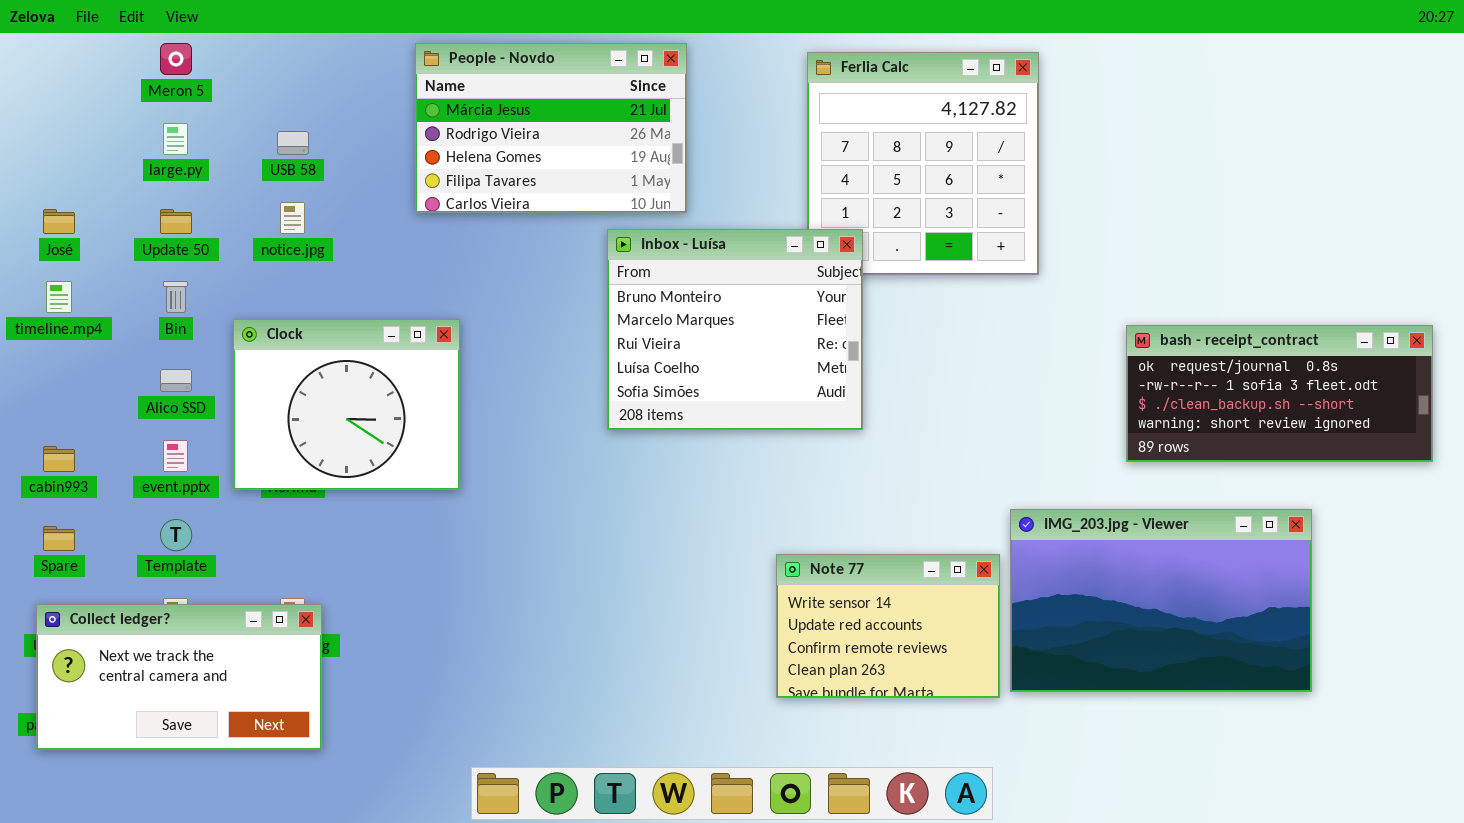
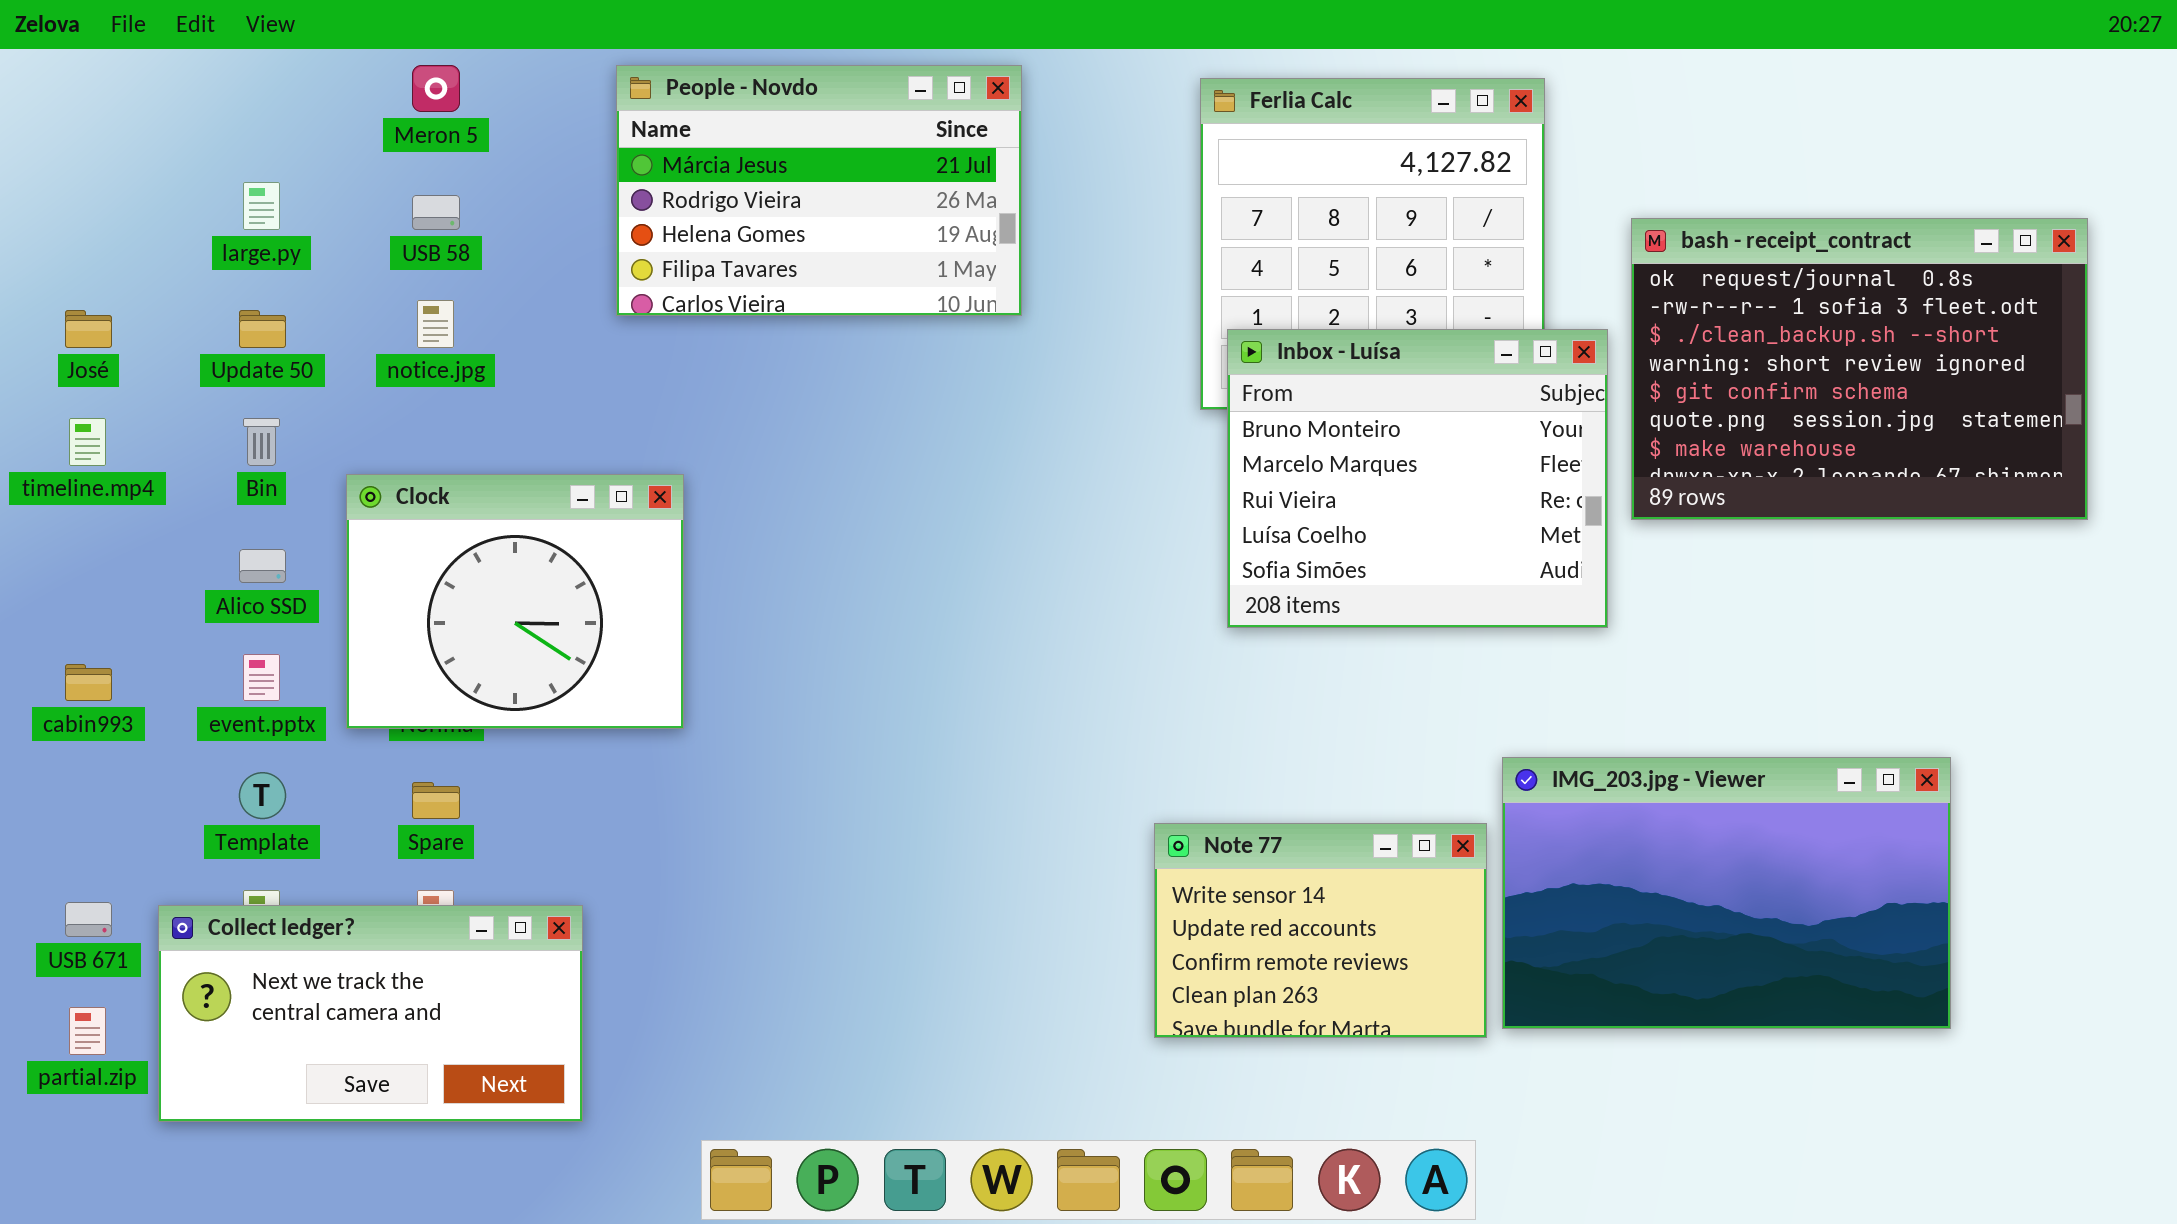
Meron 5: [160,43,192,75] -> [412,65,460,112], moved
Inbox - Luísa: [607,229,863,430] -> [1227,329,1608,628], moved
bash - receipt_contract: [1126,325,1433,462] -> [1631,218,2088,520], moved, resized
Spare: [43,526,75,551] -> [412,782,460,819], moved
Collect ledger?: [36,604,322,750] -> [158,905,583,1122], moved

